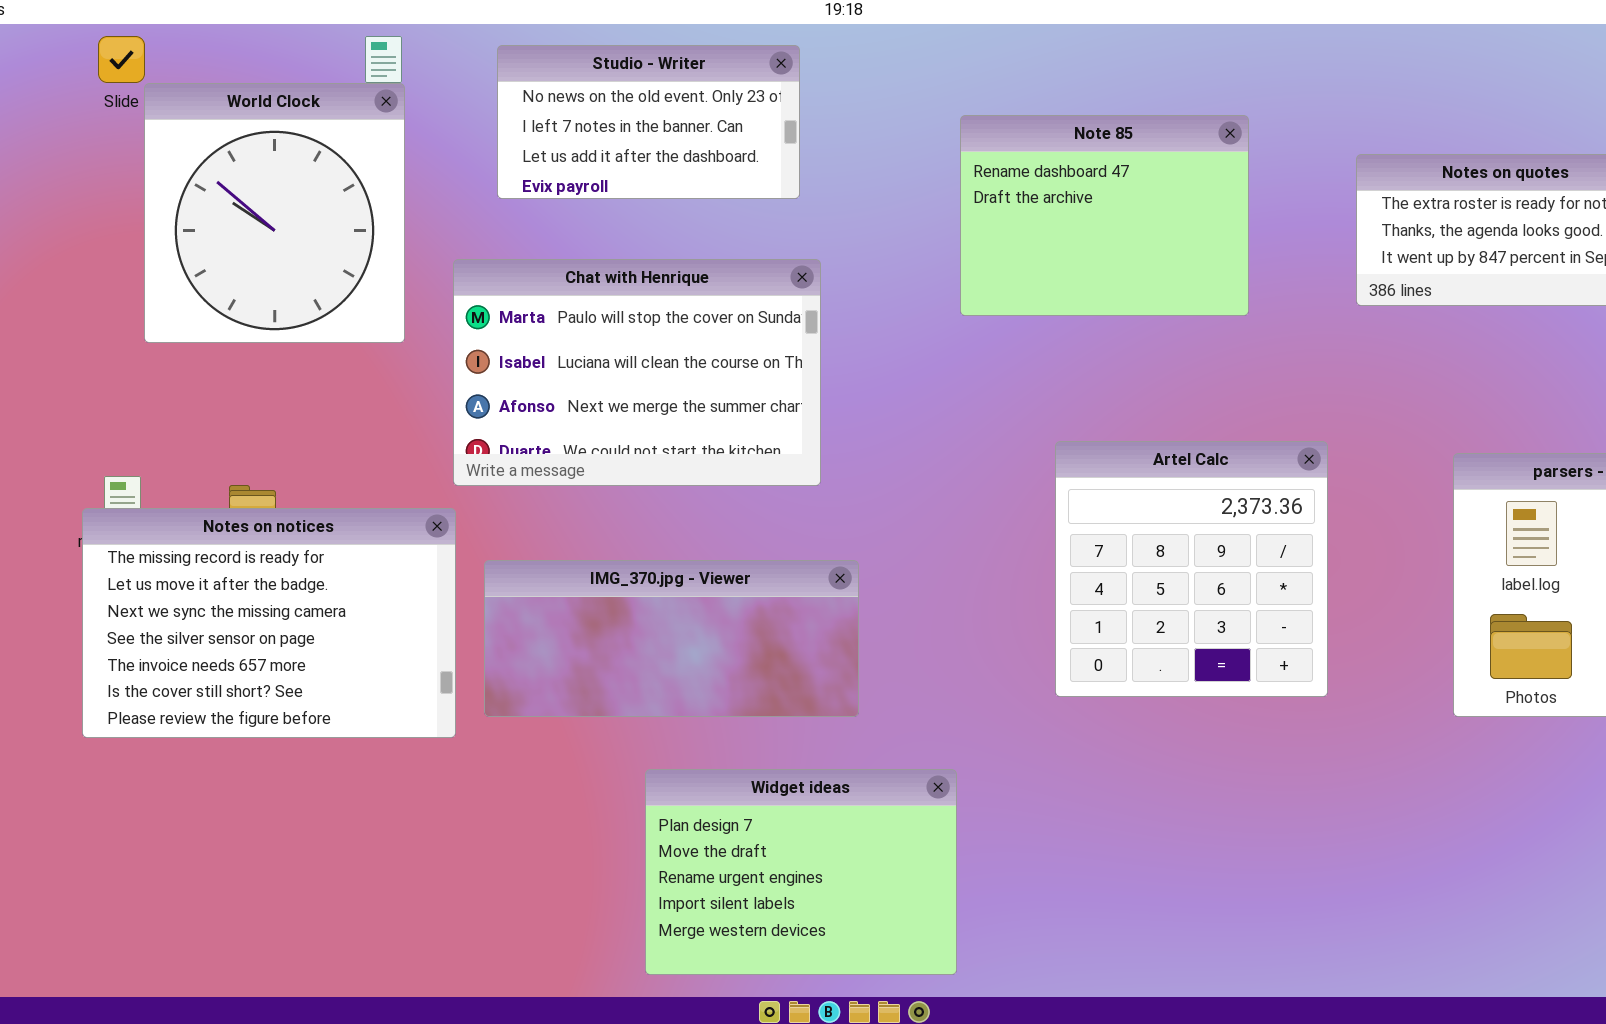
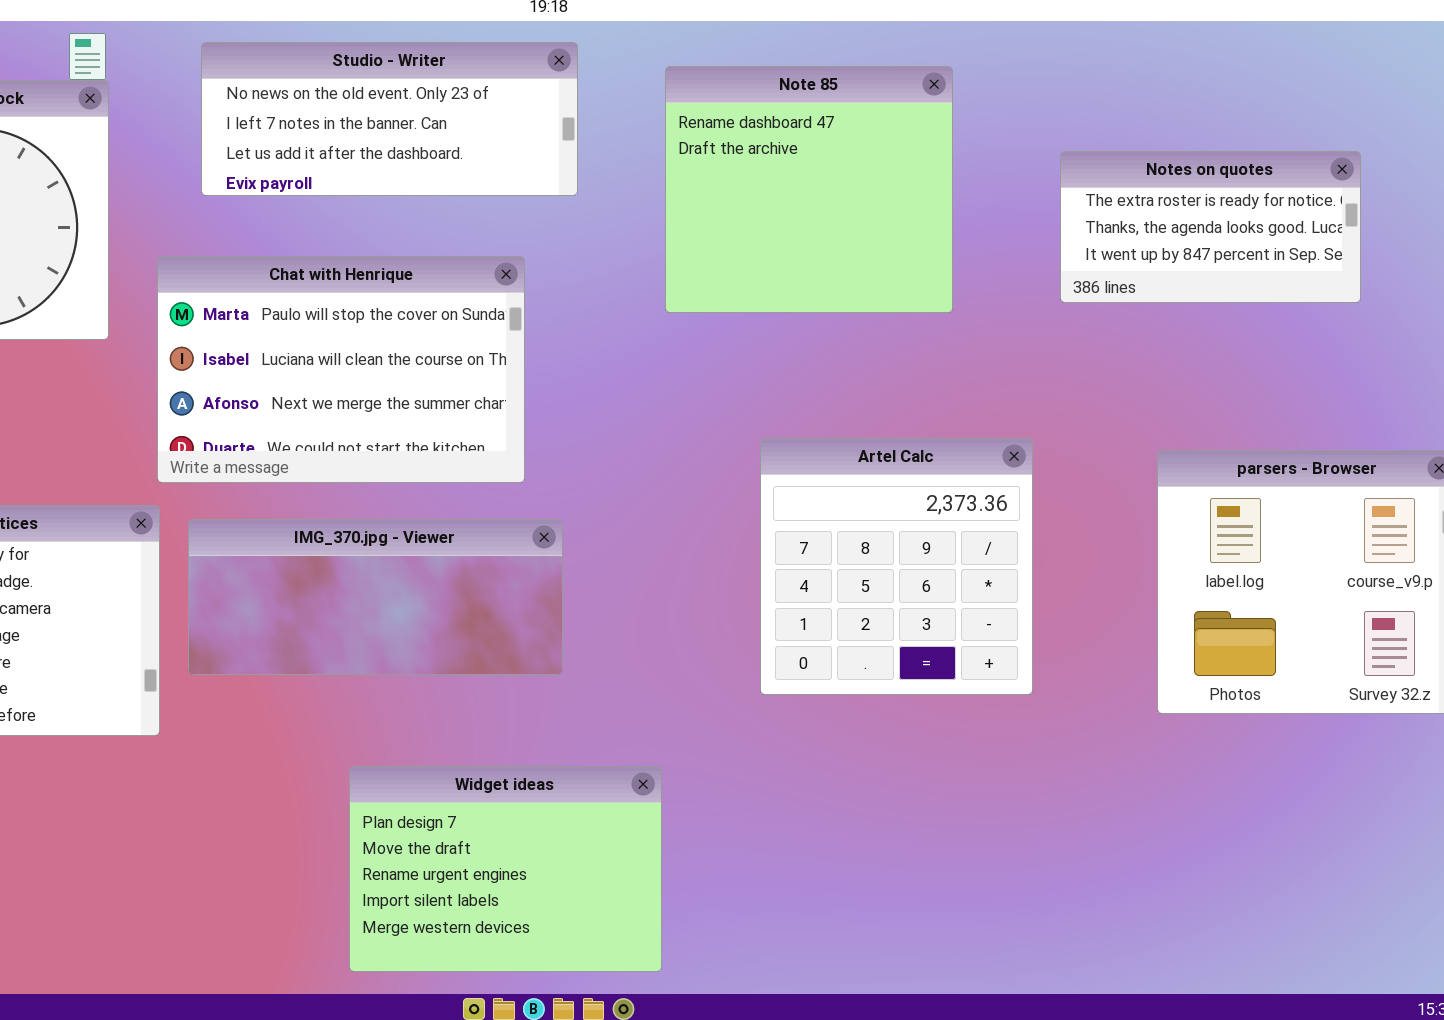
Studio - Writer: [497,45,800,199] -> [201,42,578,196], resized
Note 85: [960,115,1249,316] -> [665,66,953,313], resized
IMG_370.jpg - Viewer: [484,560,859,717] -> [188,519,563,675], moved

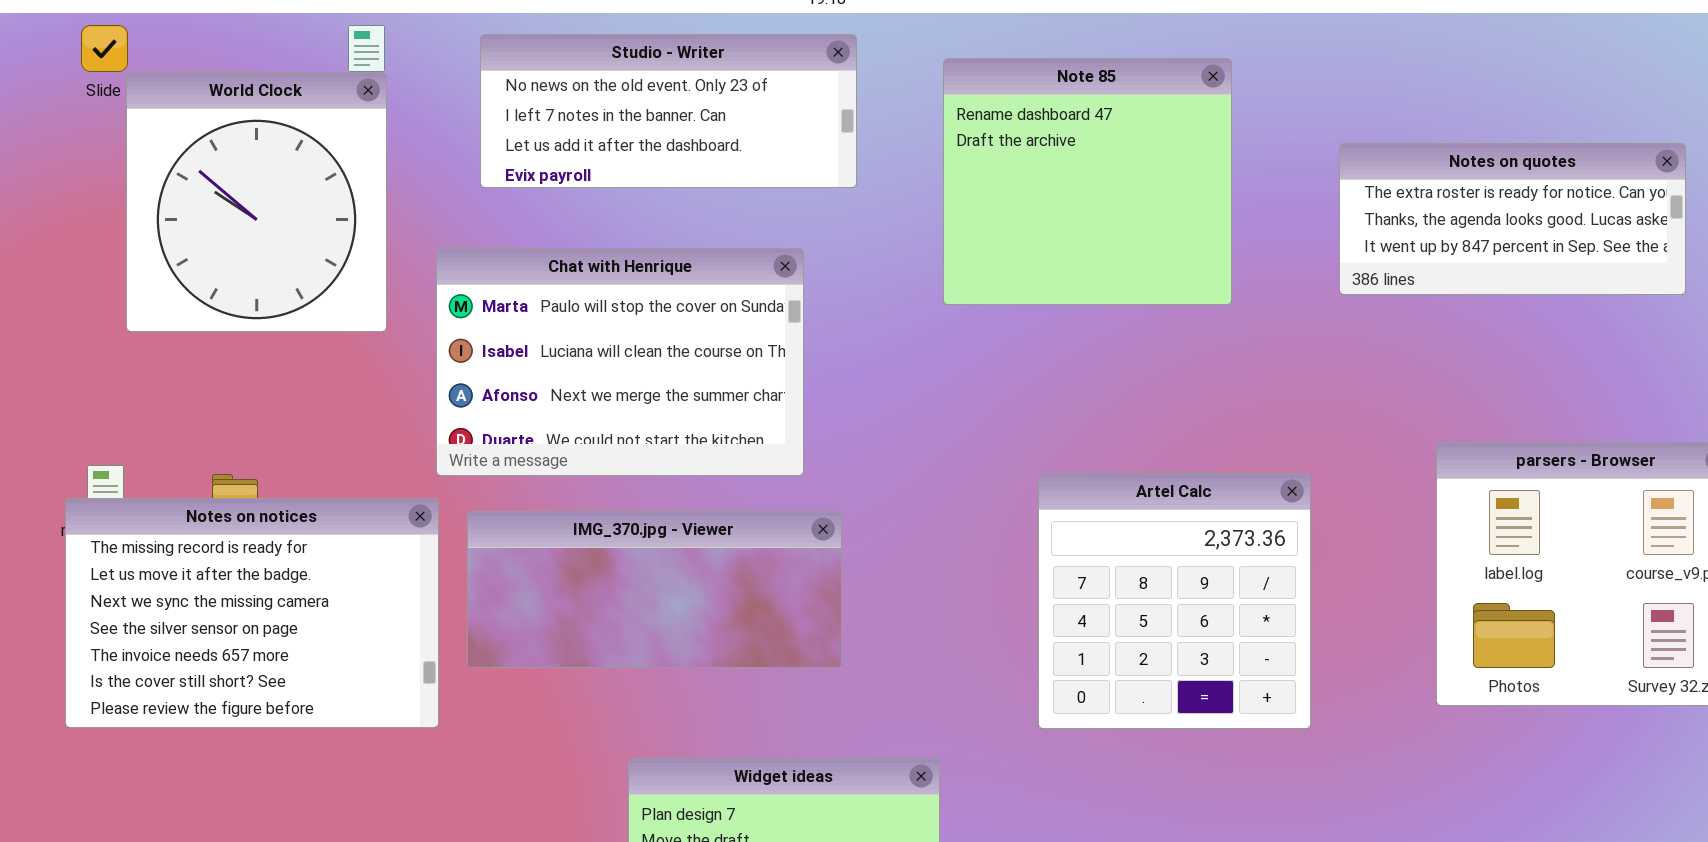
Notes on quotes: [1060,151,1361,303] -> [1339,143,1686,295], resized
Artel Calc: [760,438,1033,695] -> [1038,473,1311,729], moved

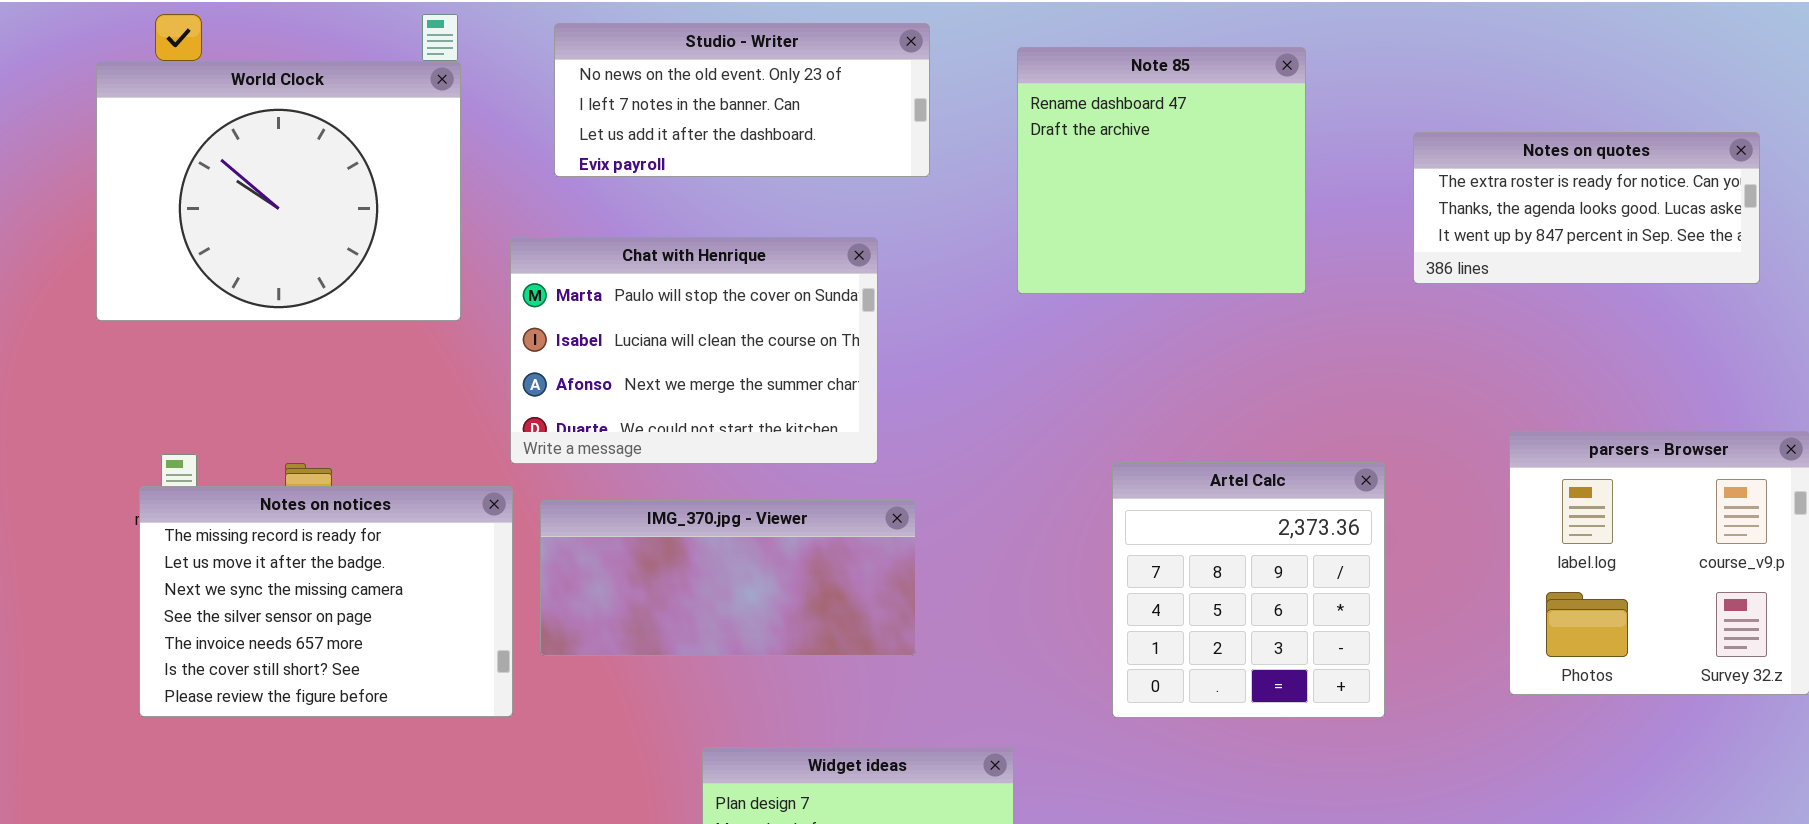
World Clock: [126,72,387,332] -> [96,61,461,321], resized

